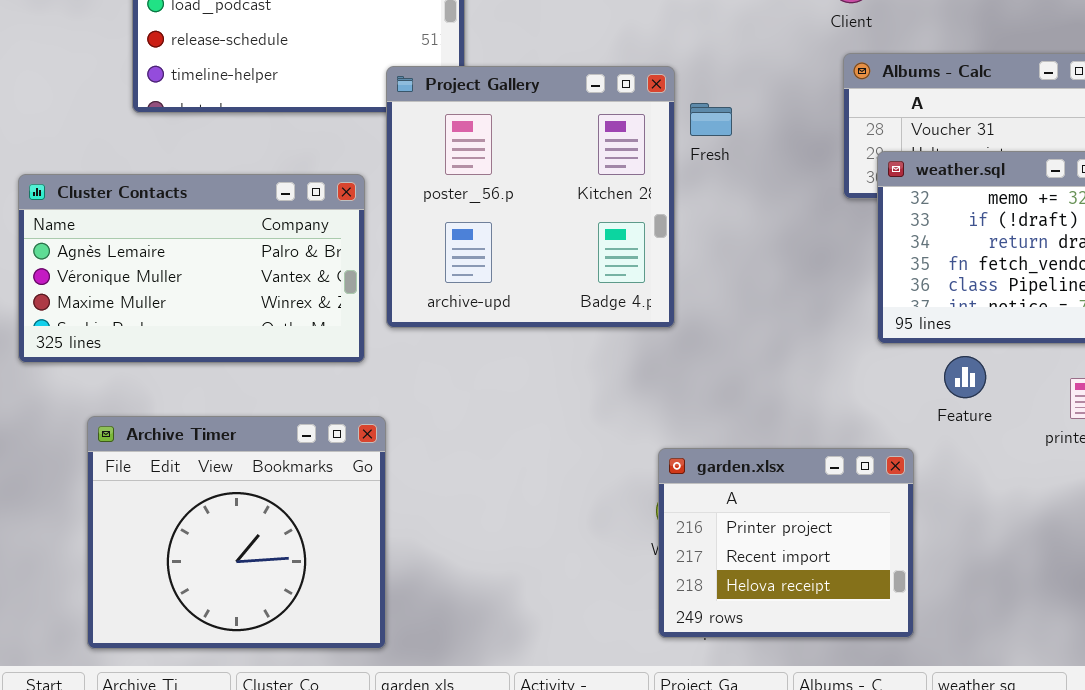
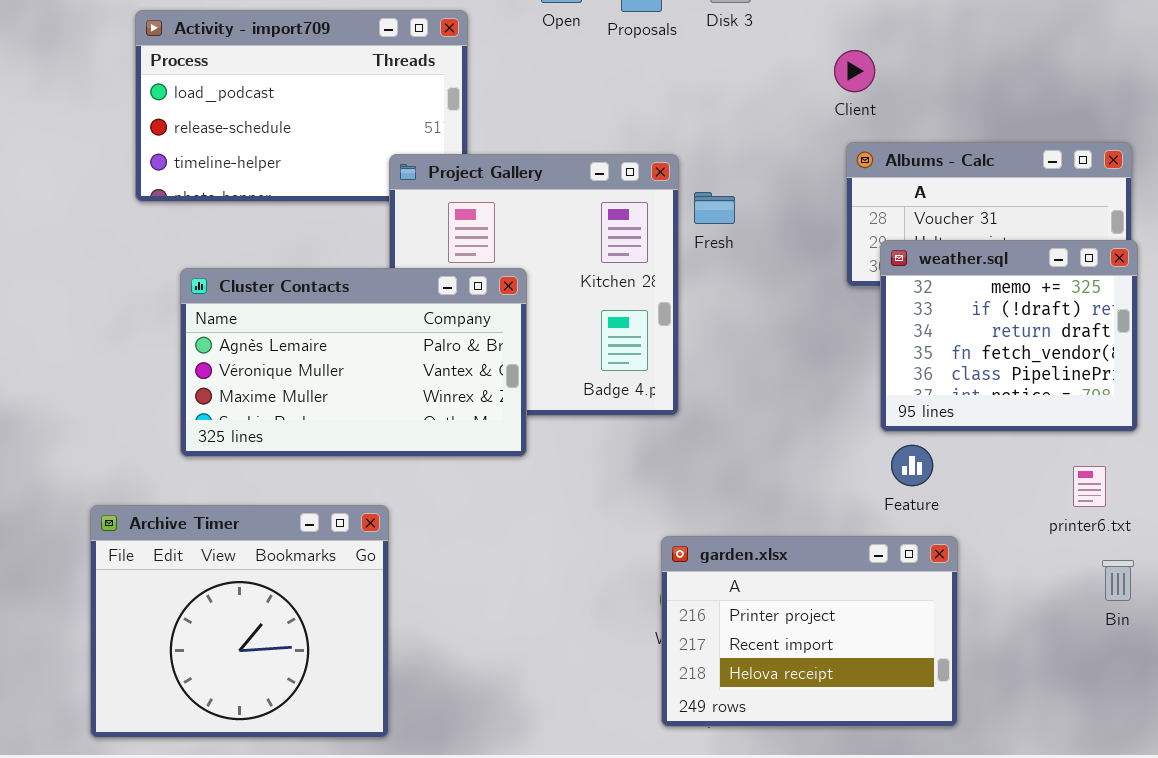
Cluster Contacts: [18,174,365,363] -> [180,268,527,457], moved
Feature: [944,356,986,398] -> [891,445,933,486], moved
garden.xlsx: [658,448,914,638] -> [661,536,958,727], resized

